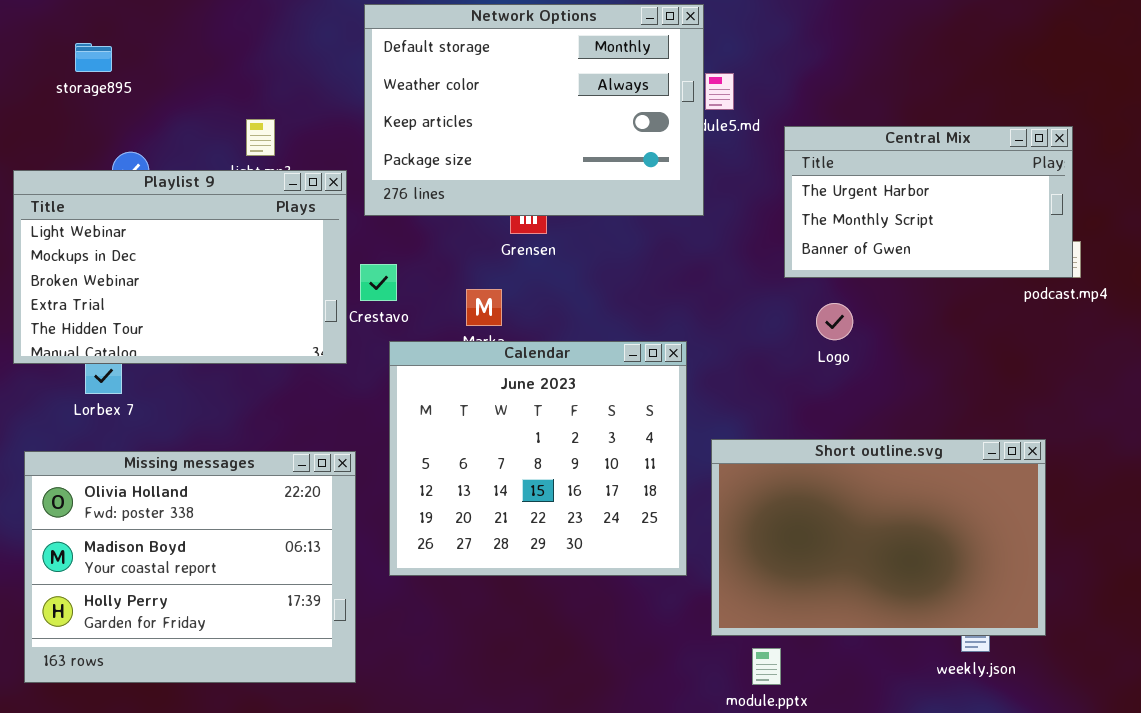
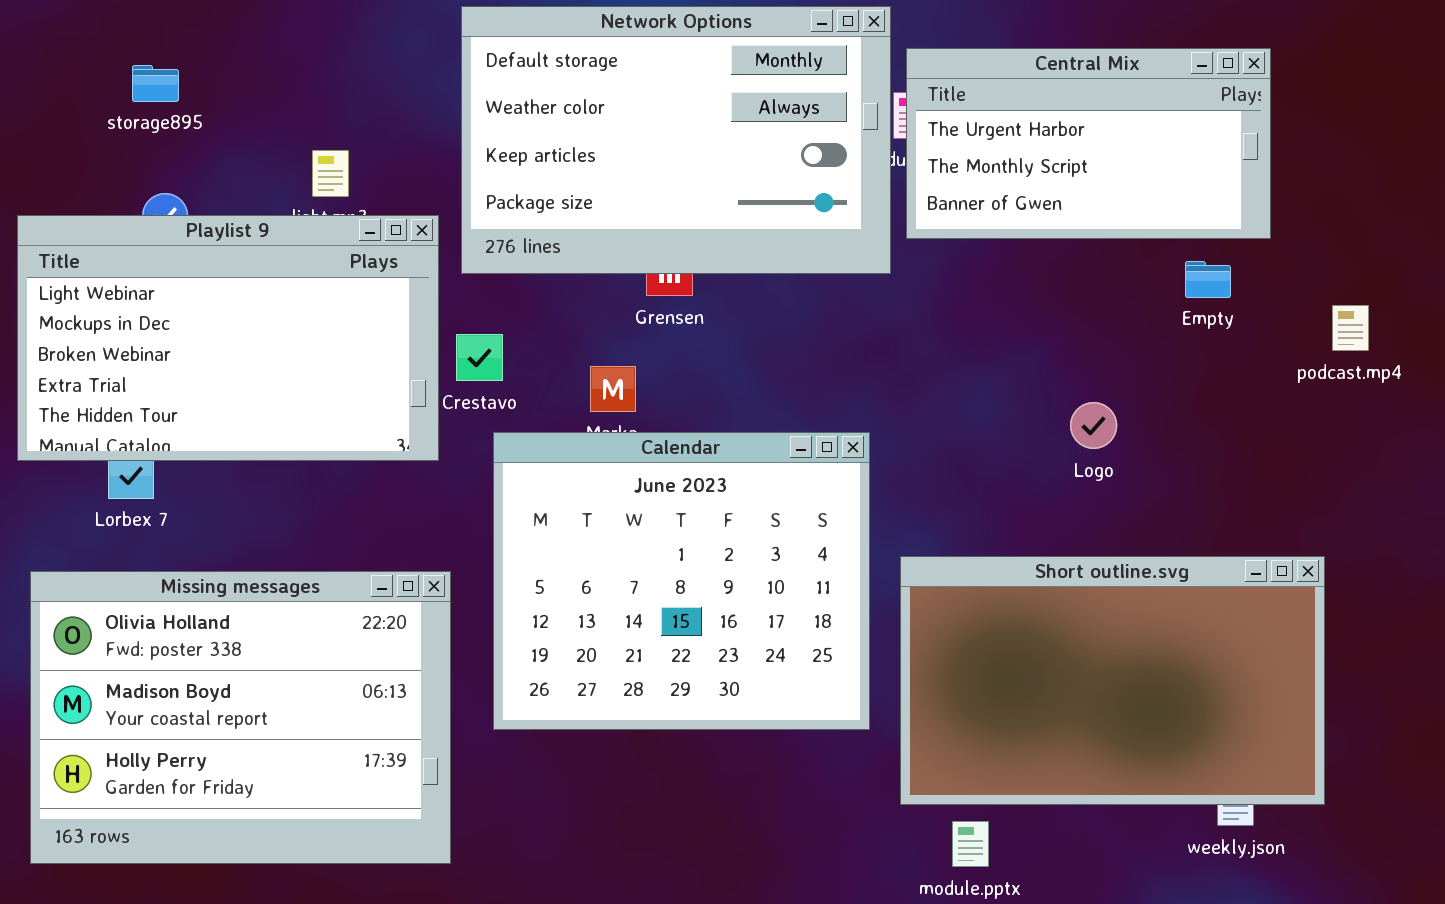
storage895: [75,43,112,72] -> [132,65,179,102], moved
Central Mix: [784,126,1073,278] -> [906,48,1271,239], moved
Logo: [816,303,853,340] -> [1070,402,1117,449], moved

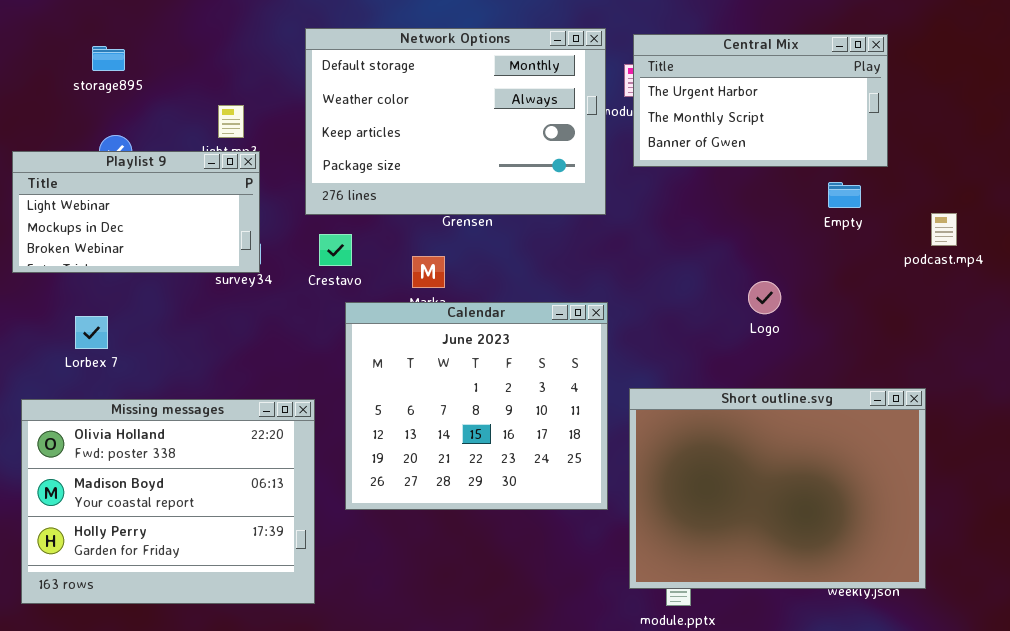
Network Options: [461,6,891,274] -> [305,28,606,215], moved
Playlist 9: [17,215,439,461] -> [12,151,260,273], resized
Short outline.svg: [900,556,1325,805] -> [629,388,926,589], resized

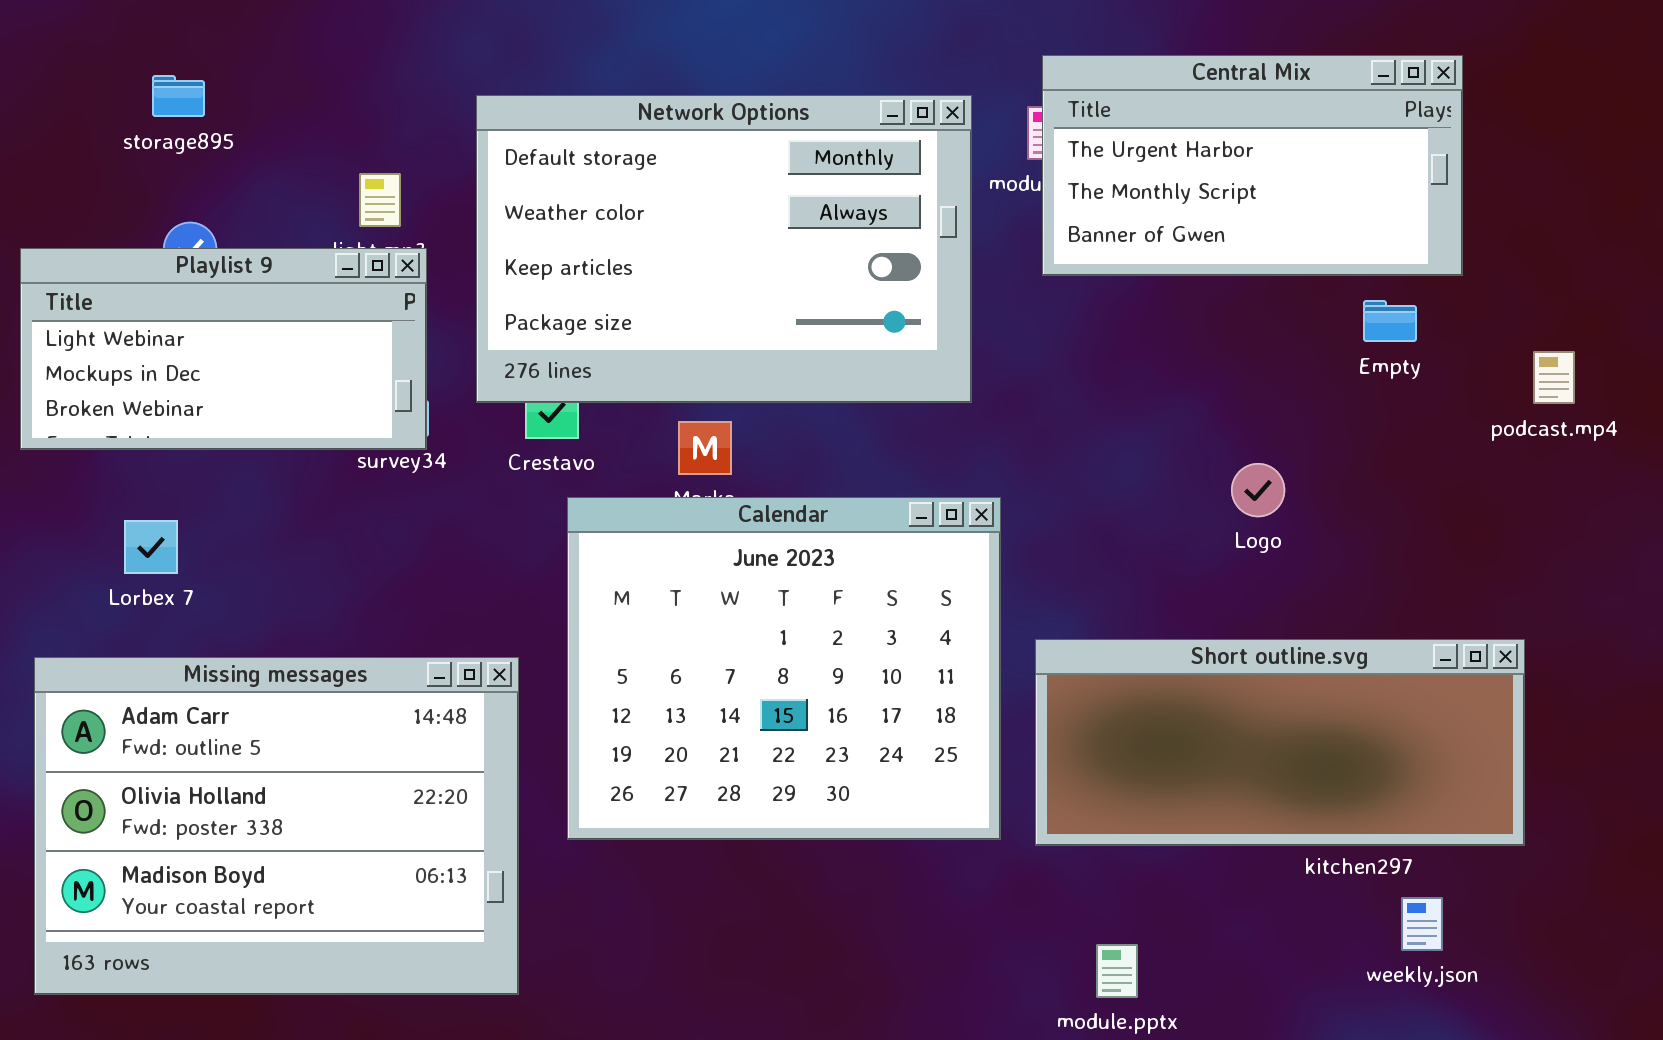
Network Options: [305,28,606,215] -> [476,95,972,403], moved
Short outline.svg: [629,388,926,589] -> [1035,639,1525,846], resized
Missing messages: [21,399,315,604] -> [34,657,519,995], scrolled up 1 row

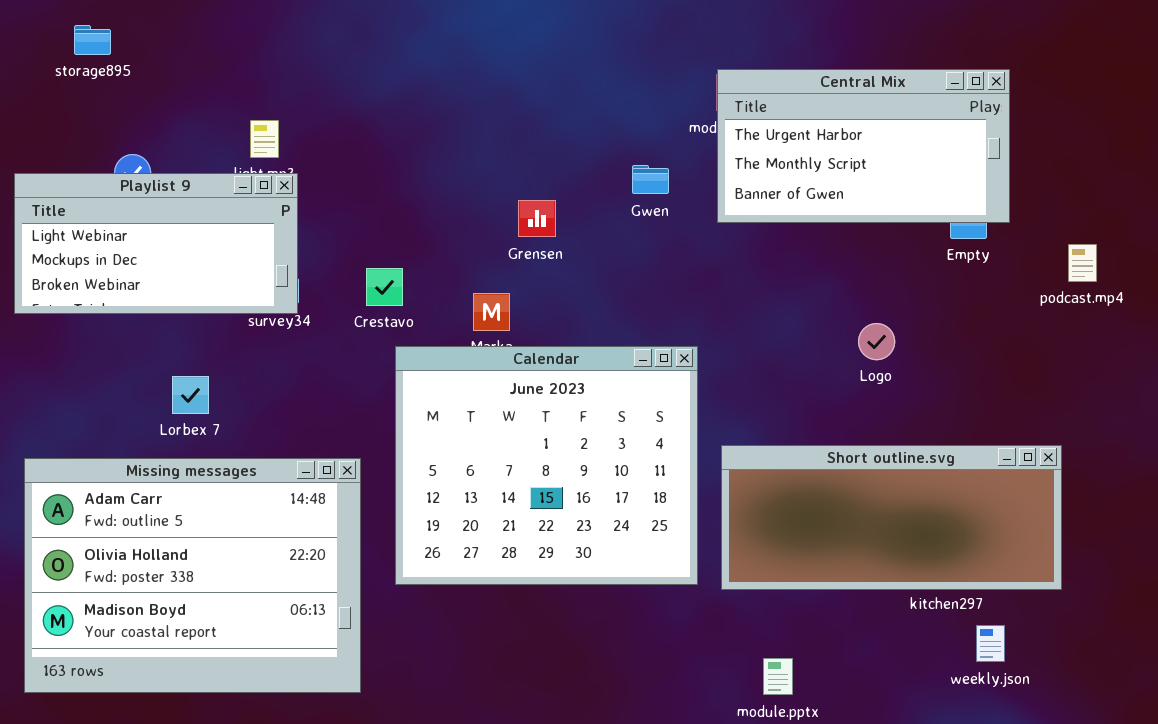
Central Mix: [1042,55,1463,276] -> [717,69,1010,223], moved
storage895: [152,75,205,117] -> [74,25,111,55], moved
Network Options: [476,95,972,403] -> none, closed
Lorbex 7: [124,520,178,574] -> [172,376,209,414], moved

